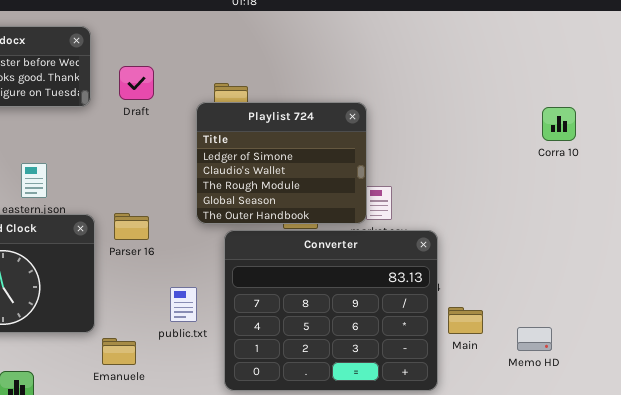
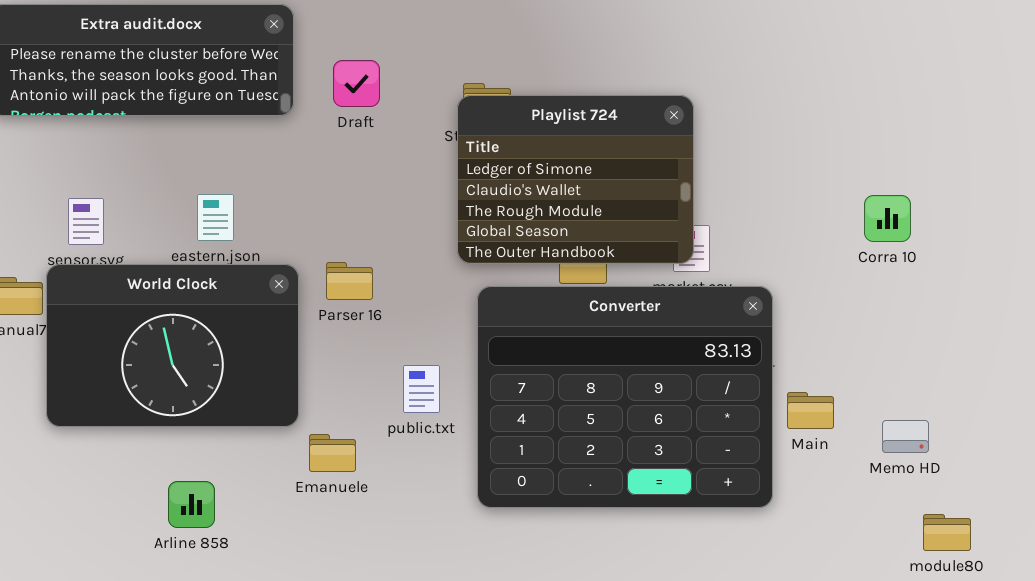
Playlist 724: [196,102,367,224] -> [457,95,694,264], moved
Corra 10: [542,107,576,141] -> [864,195,911,242], moved

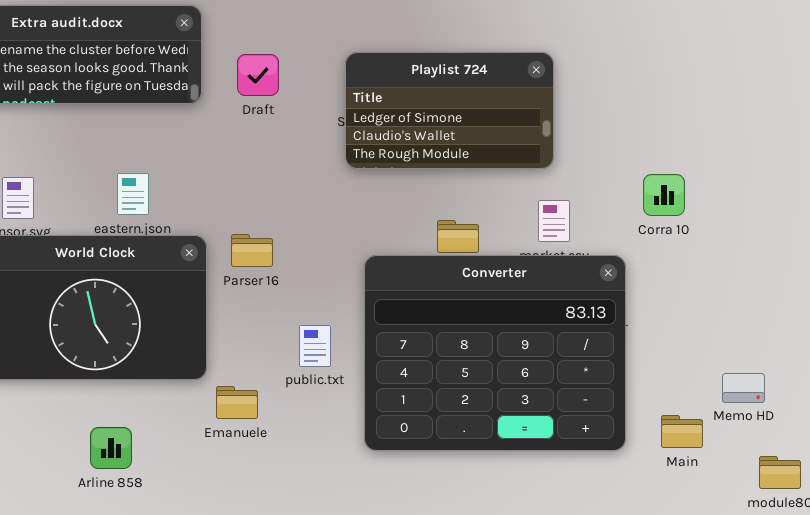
Playlist 724: [457,95,694,264] -> [345,52,554,169], moved, resized
Corra 10: [864,195,911,242] -> [643,174,685,216], moved
Main: [787,392,834,429] -> [661,415,703,448], moved

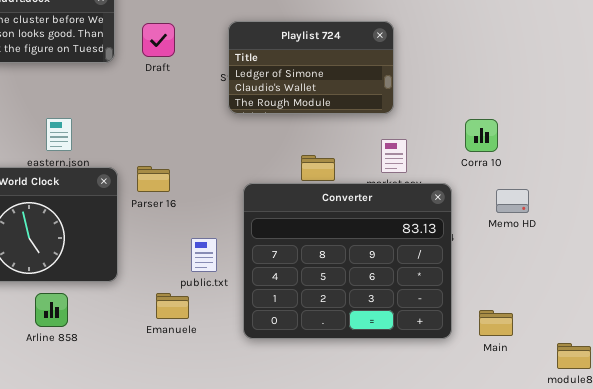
Memo HD: [722,373,765,403] -> [496,189,529,213], moved
Emanuele: [216,386,258,419] -> [156,293,189,319], moved
Arline 858: [90,427,132,469] -> [35,293,68,327], moved

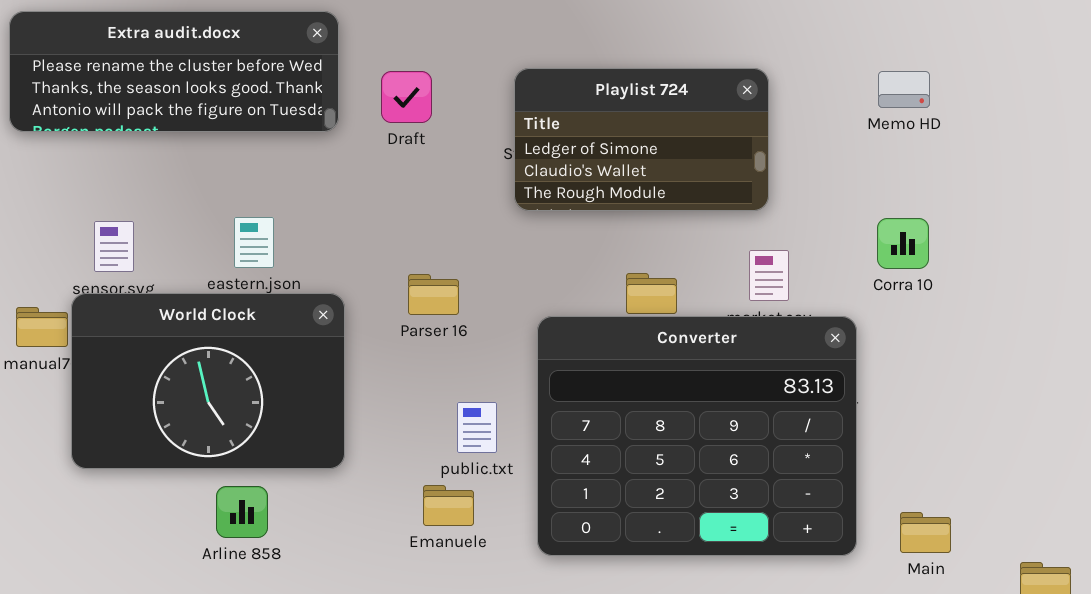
Parser 16: [137,166,170,192] -> [408,274,459,315], moved
Memo HD: [496,189,529,213] -> [878,71,930,108], moved
Emanuele: [156,293,189,319] -> [423,485,474,526], moved

